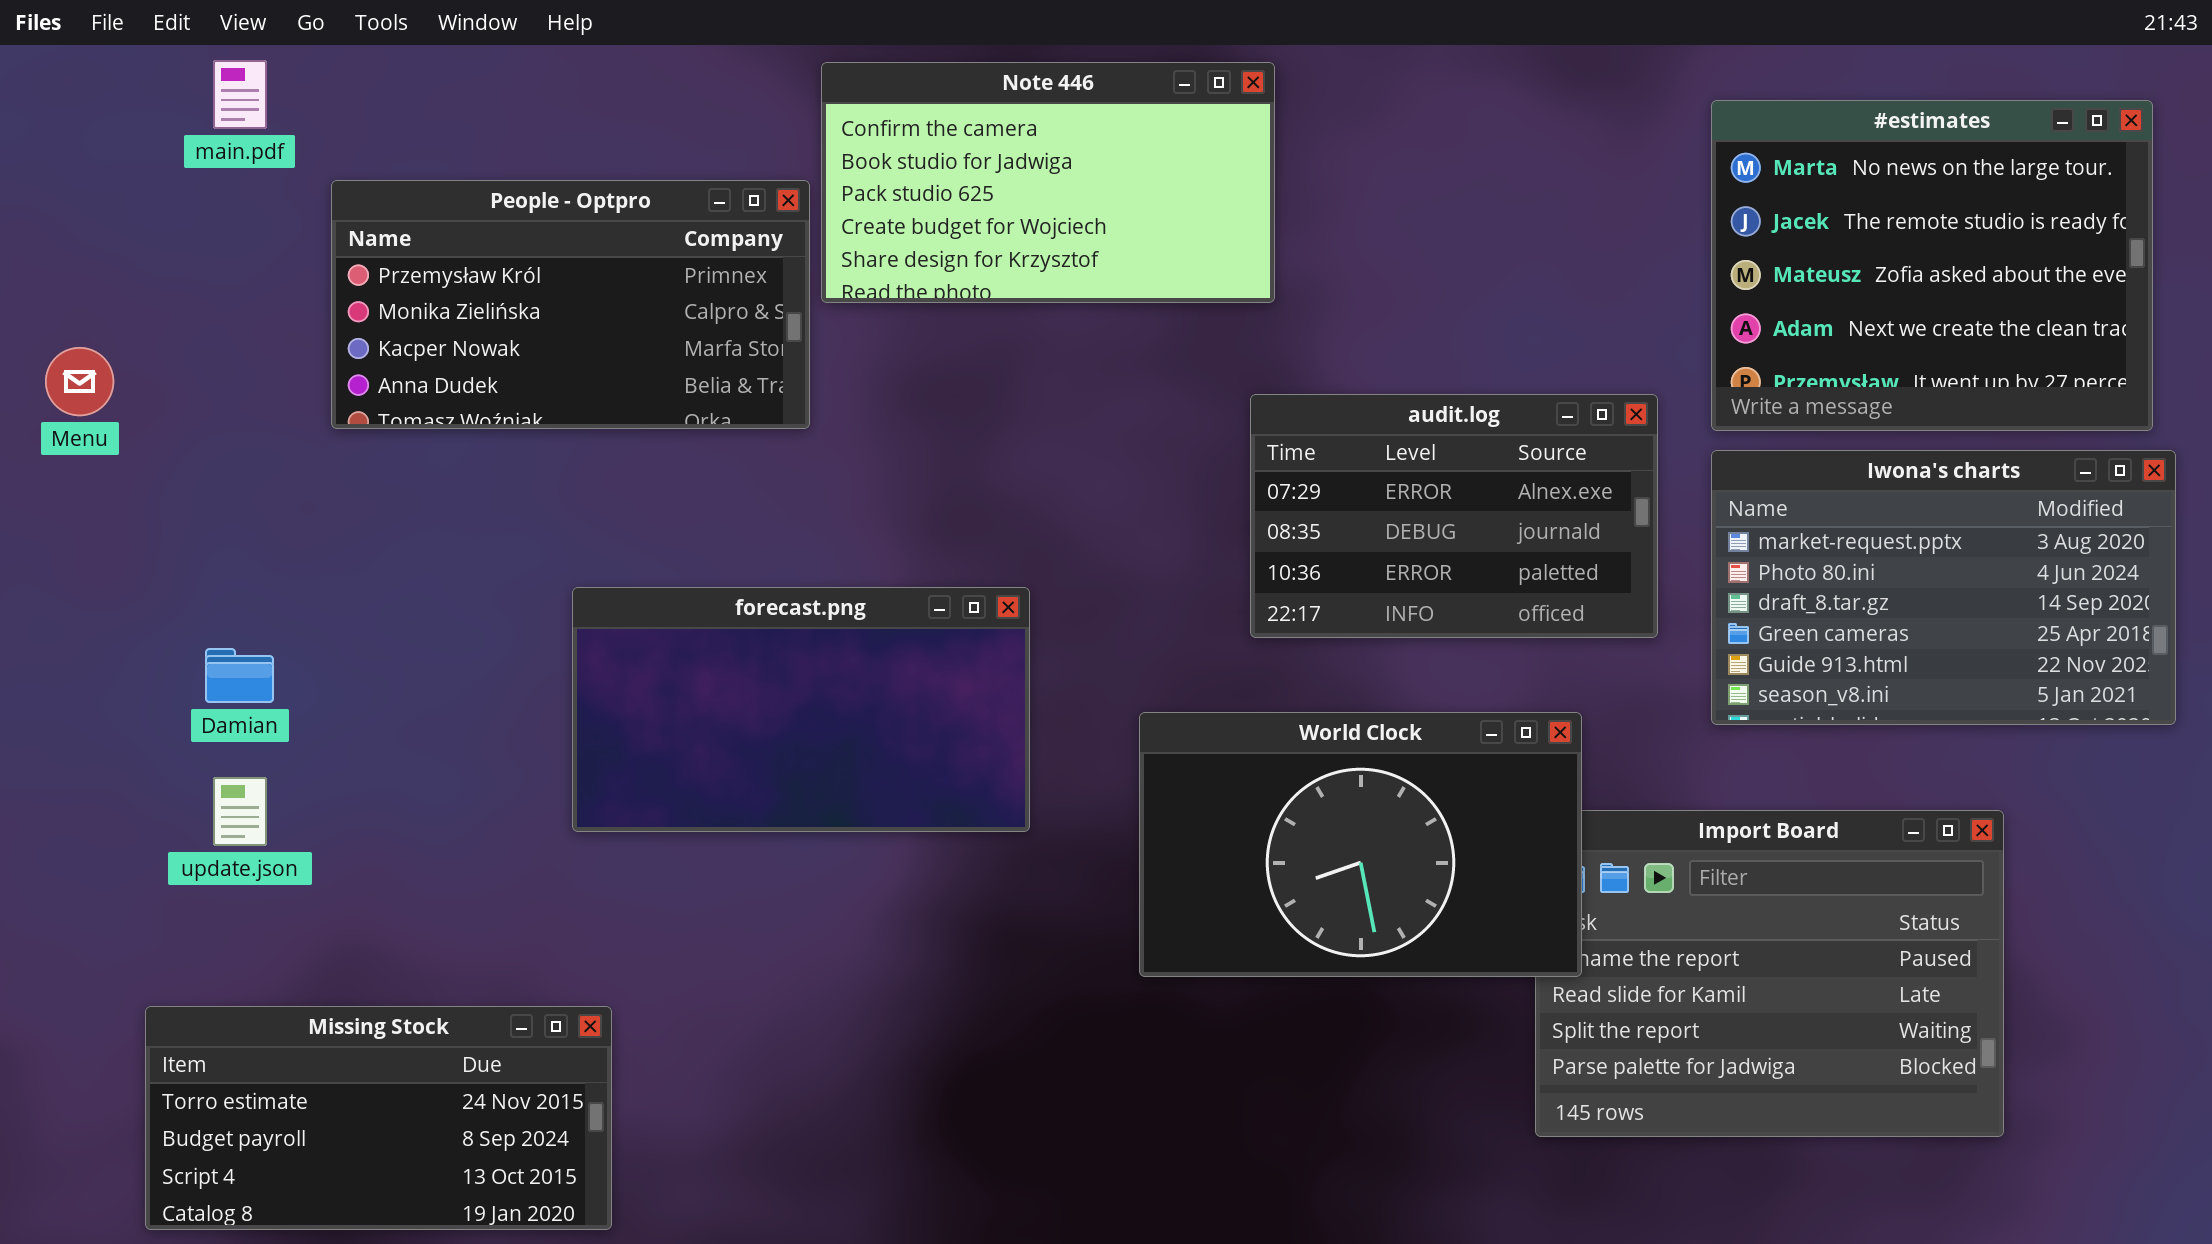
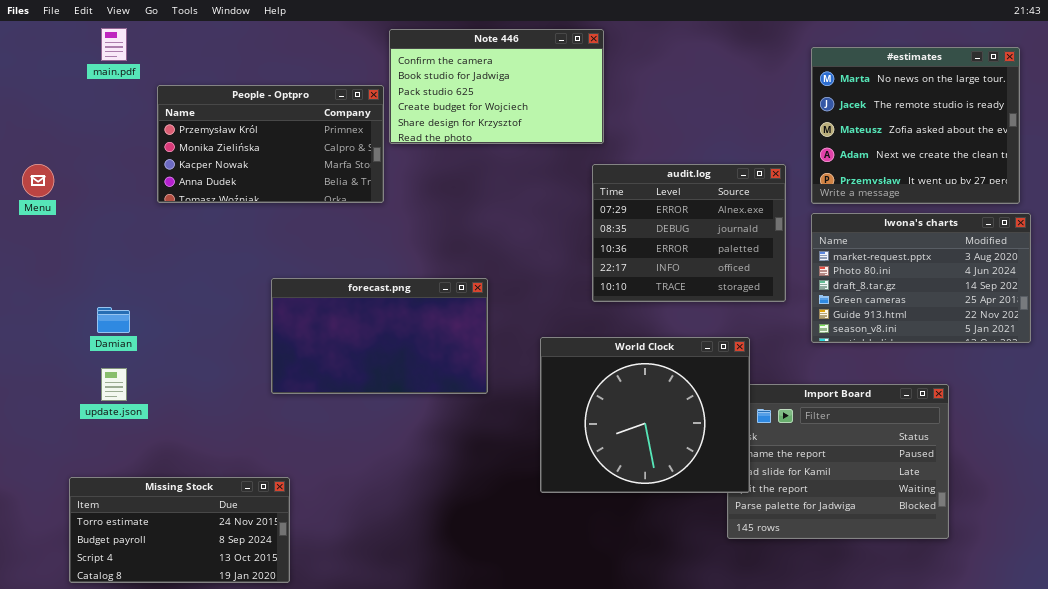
audit.log: [1250,394,1658,638] -> [592,164,786,302], resized
World Clock: [1139,712,1582,977] -> [540,337,750,493], resized

